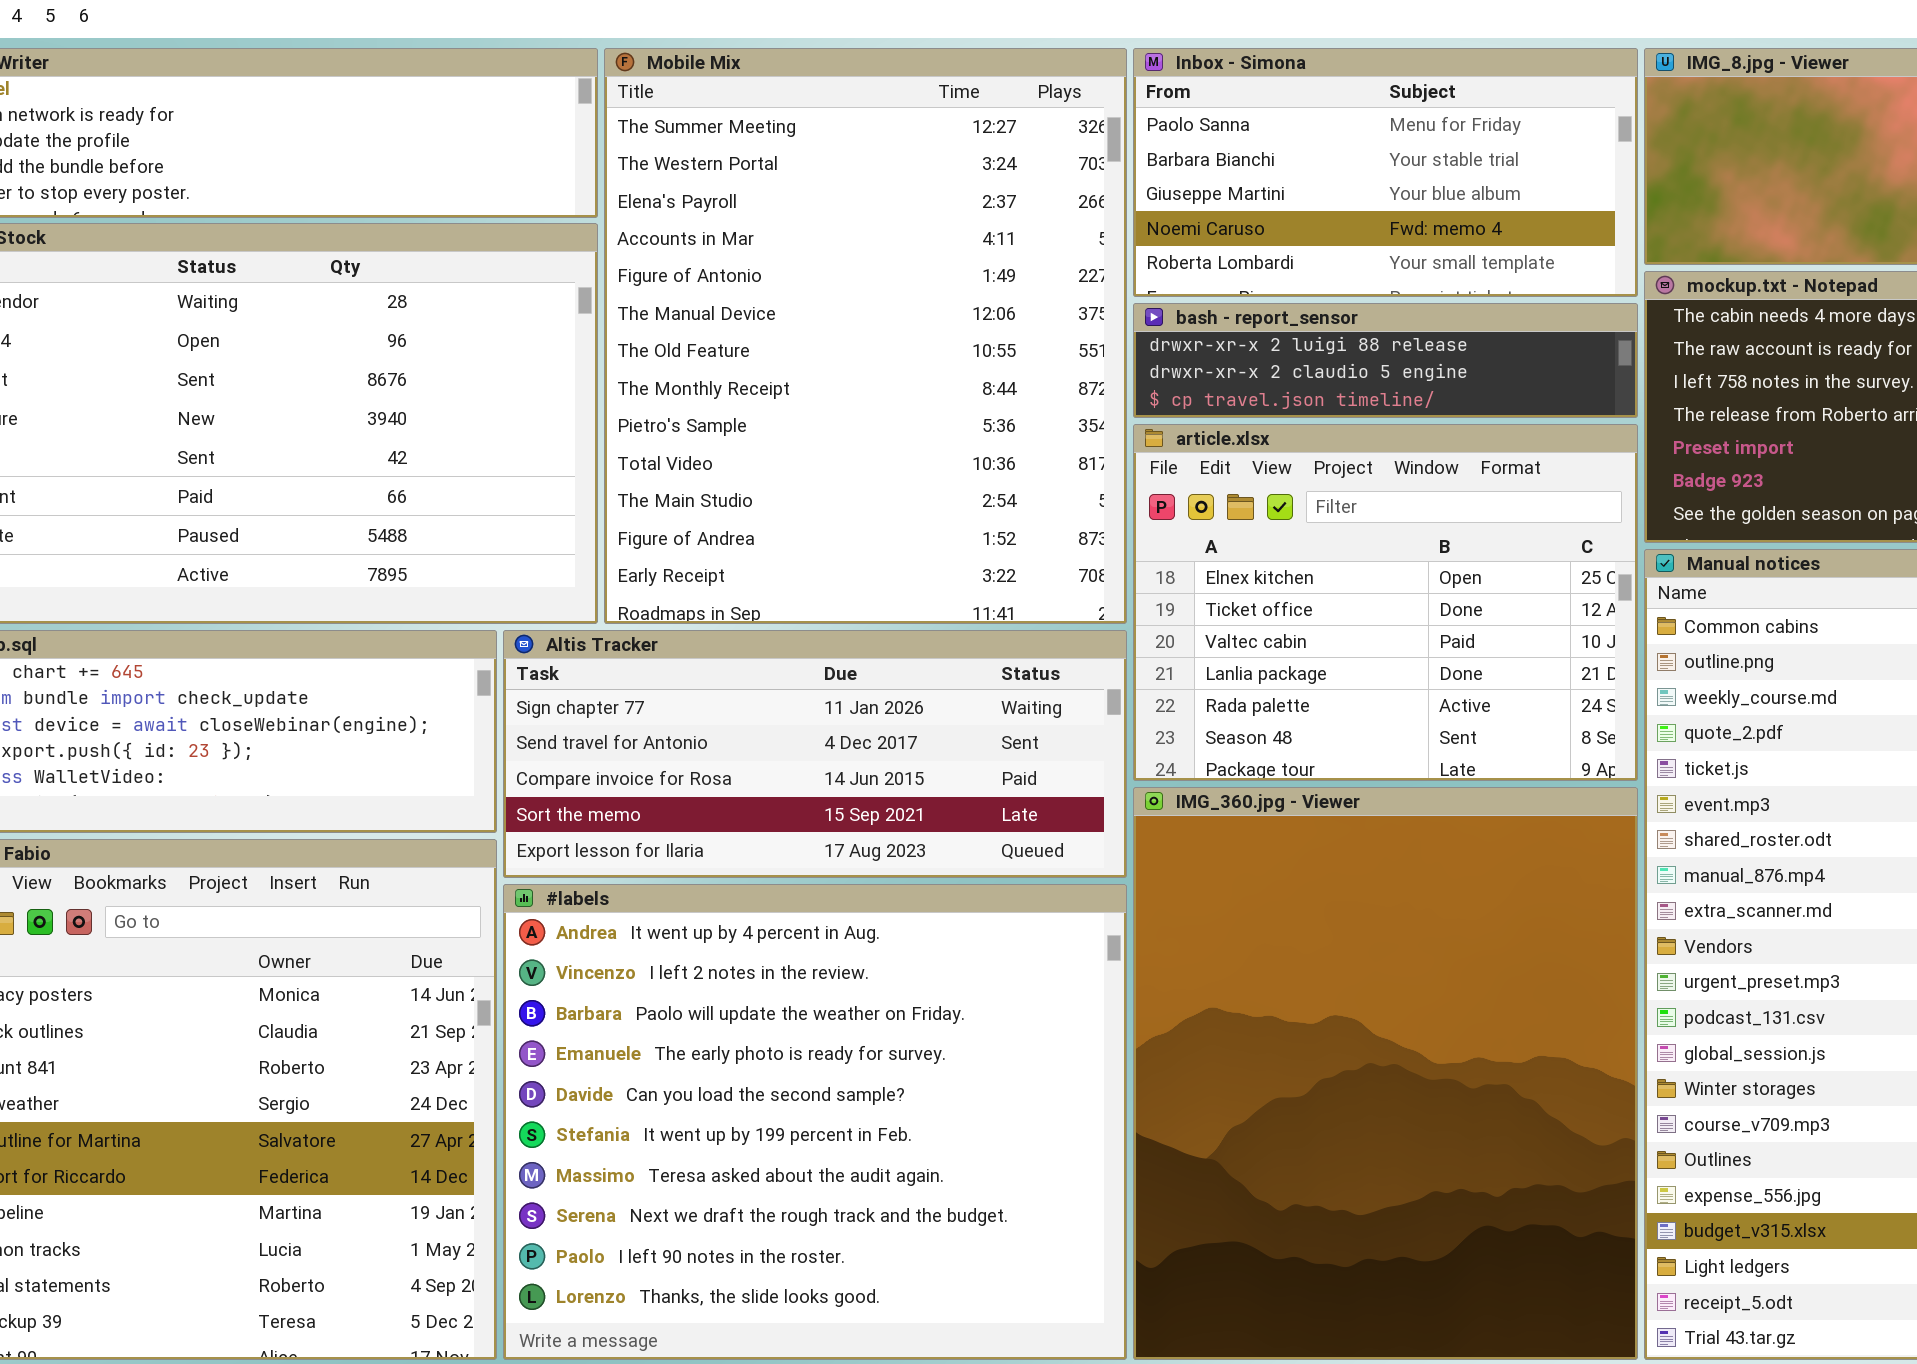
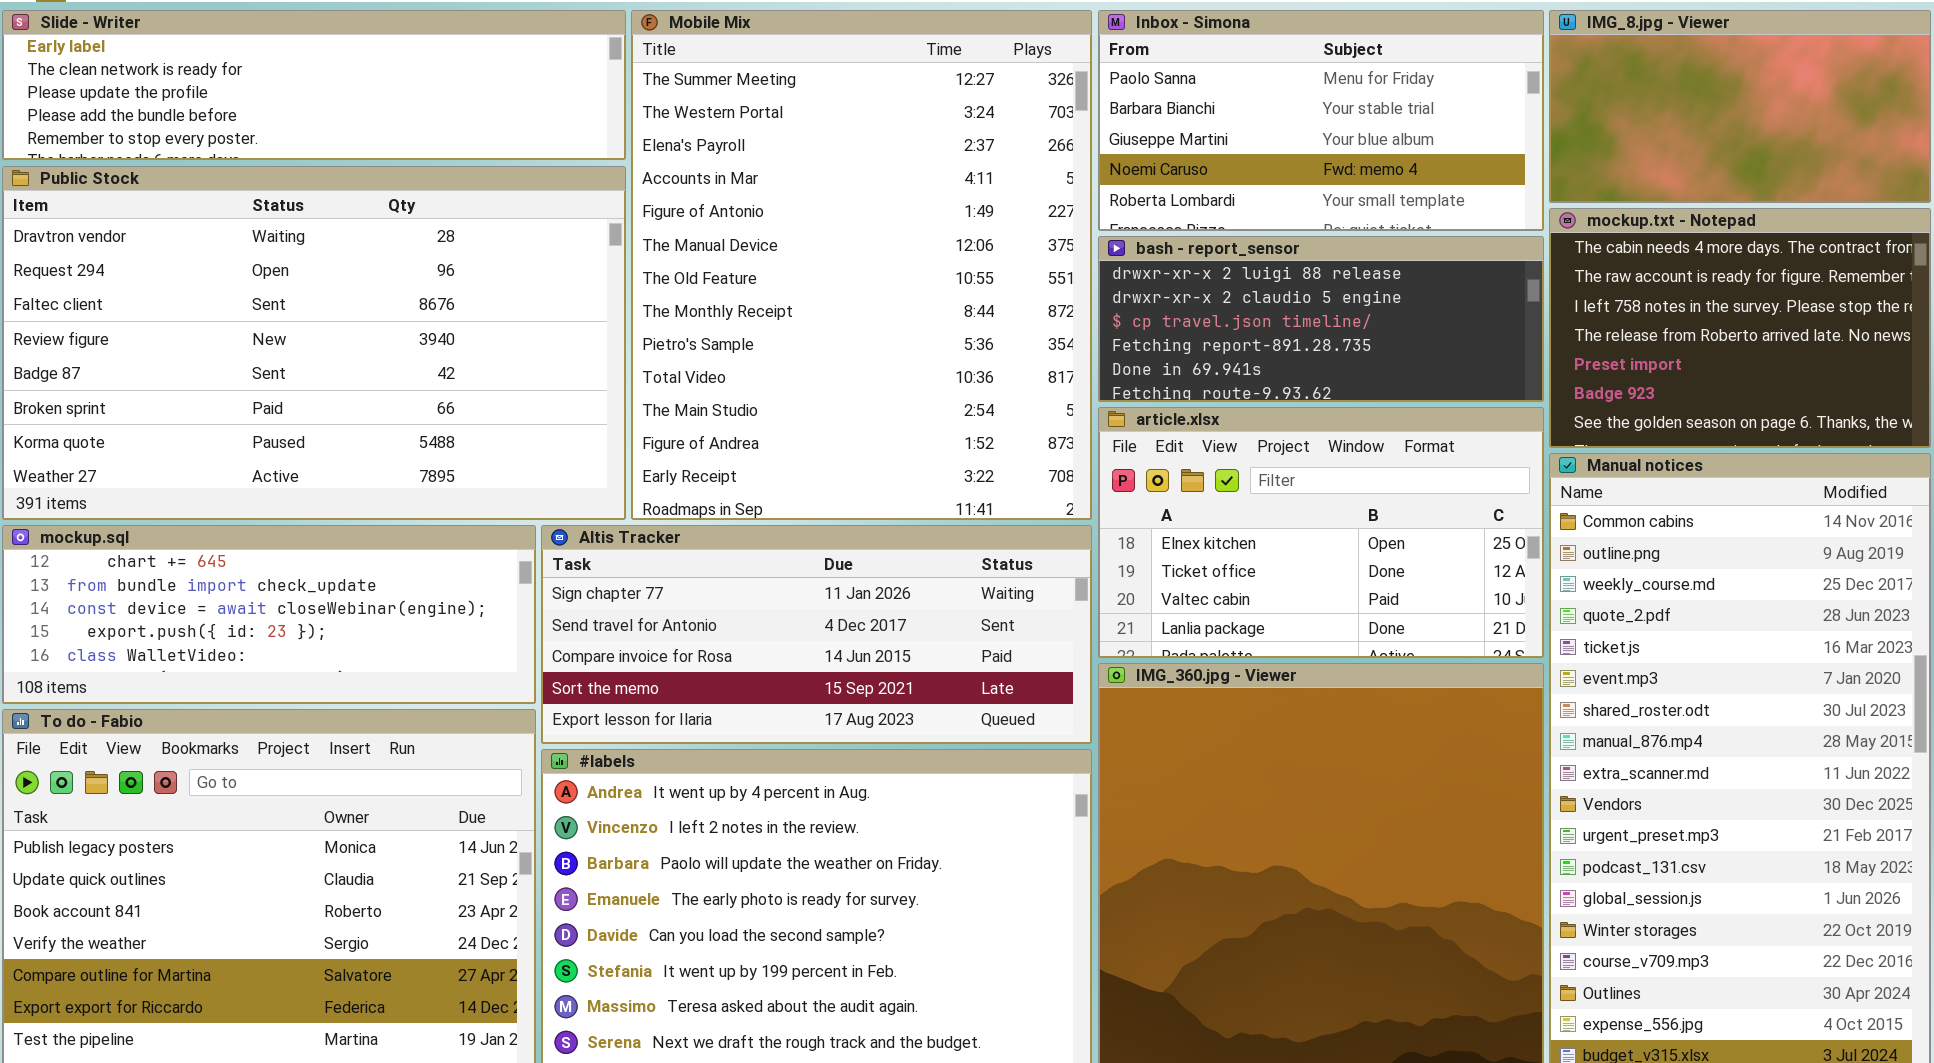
bash - report_sensor: [1133,303,1638,418] -> [1098,236,1544,402], resized
article.xlsx: [1133,424,1638,781] -> [1098,407,1544,658], resized

